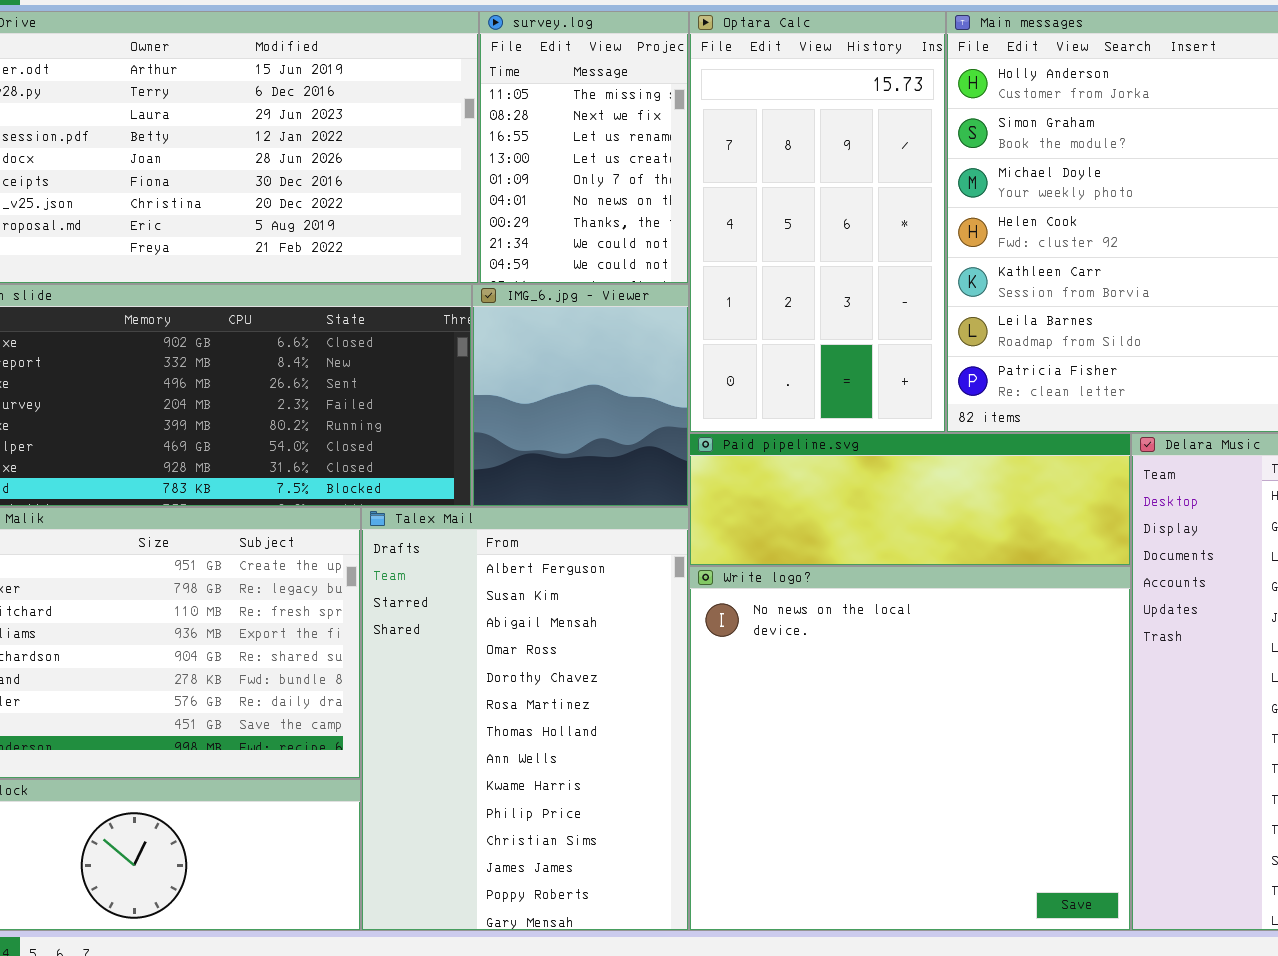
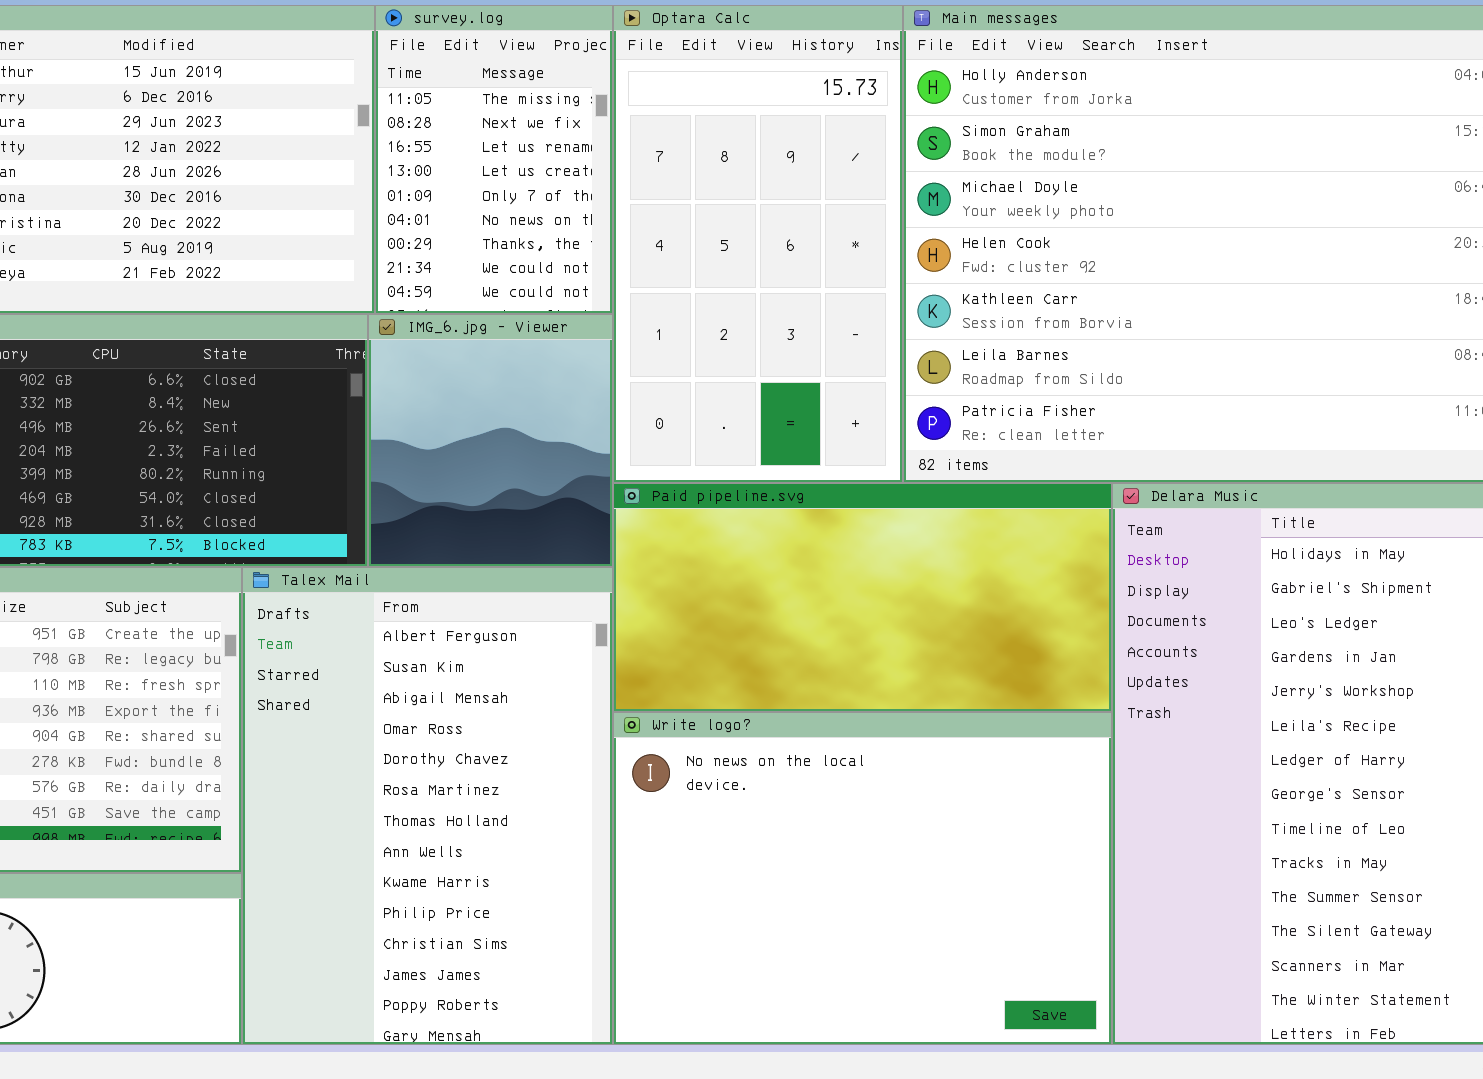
Paid pipeline.svg: [689,433,1131,566] -> [613,483,1112,712], resized
Write logo?: [689,566,1131,931] -> [613,712,1112,1045], resized

